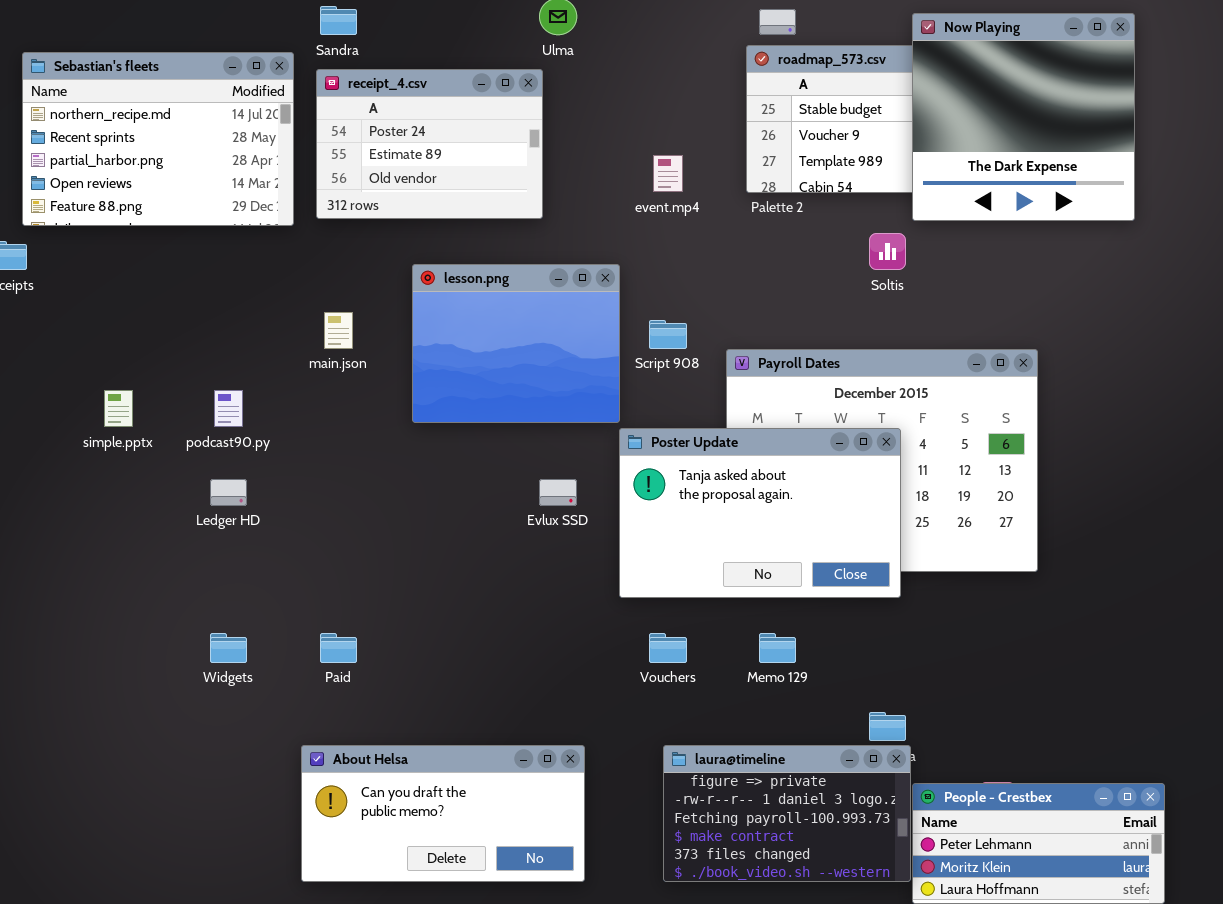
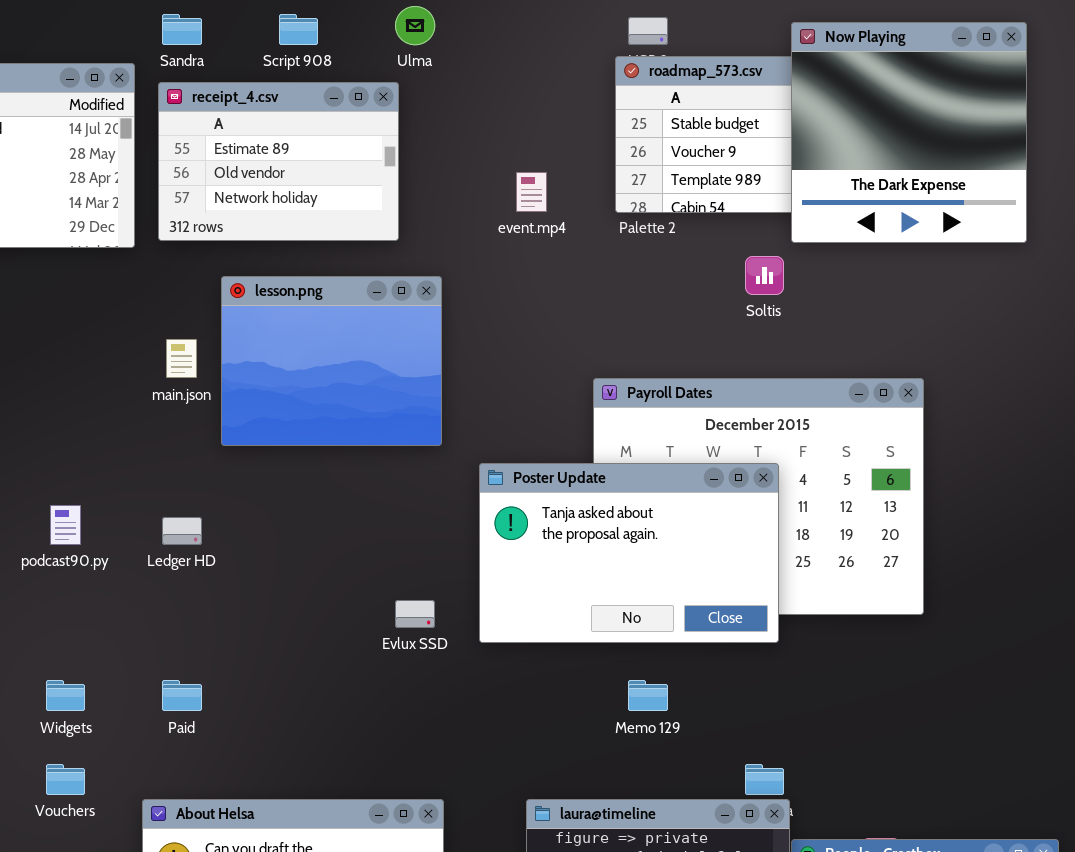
receipt_4.csv: [316,69,543,219] -> [158,82,399,241], scrolled down 1 row
lesson.png: [412,264,620,423] -> [221,276,442,446], moved
Script 908: [649,320,687,349] -> [279,14,318,45], moved
podcast90.py: [214,390,243,427] -> [50,505,81,545], moved
Ledger HD: [210,479,247,506] -> [162,517,202,545], moved
Evlux SSD: [539,479,577,506] -> [395,600,435,628], moved
Vouchers: [649,633,687,663] -> [46,764,85,795], moved

